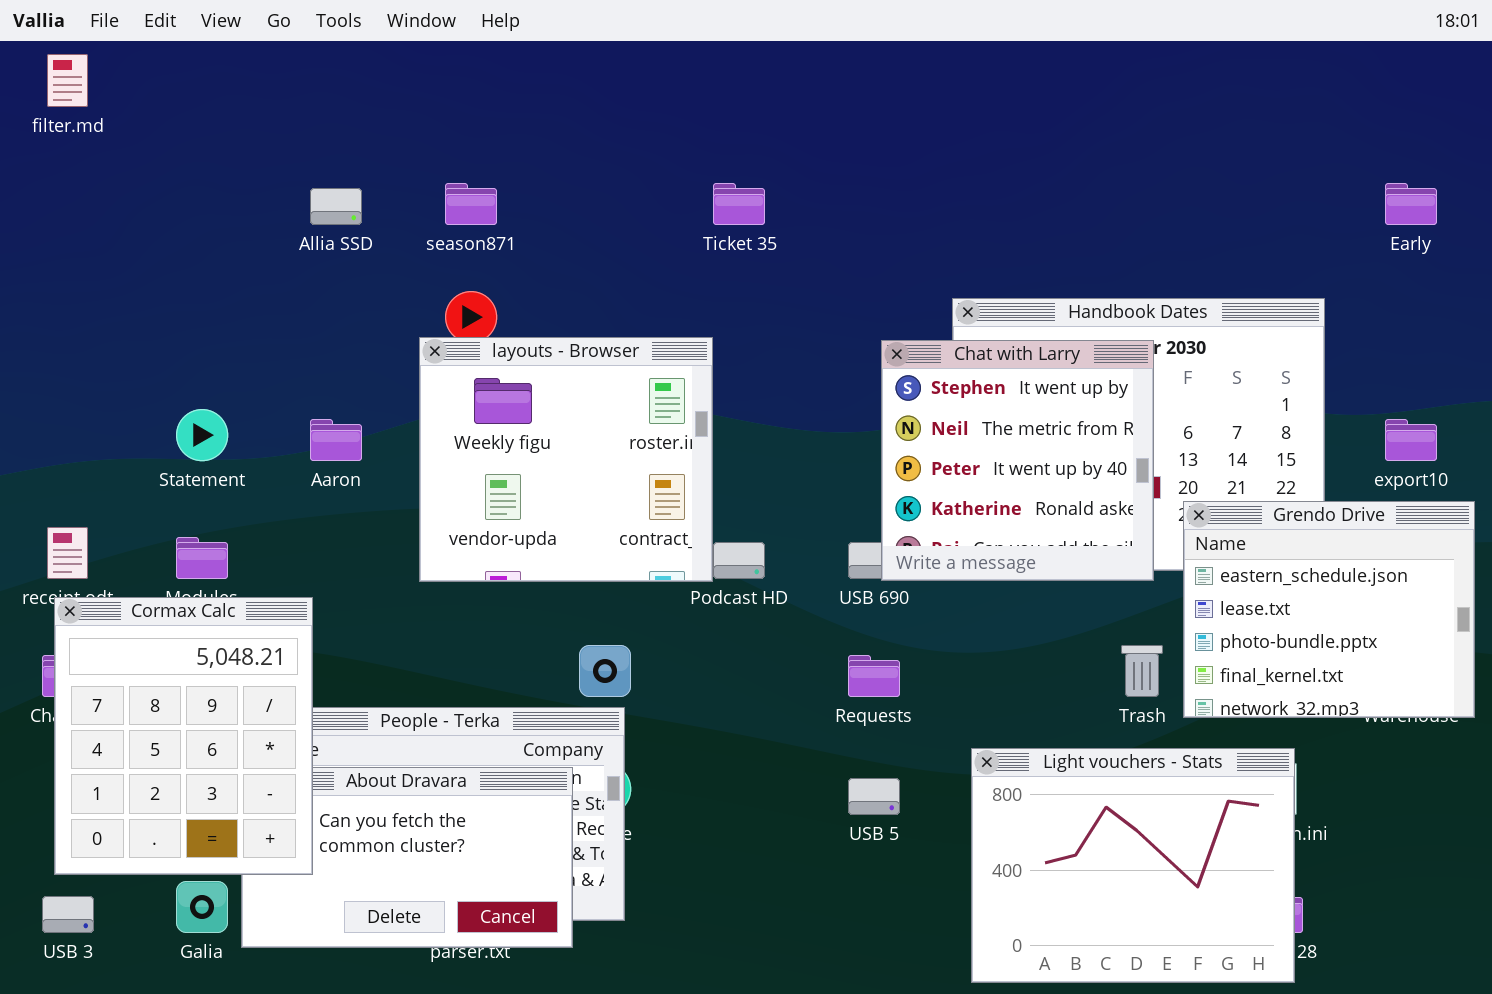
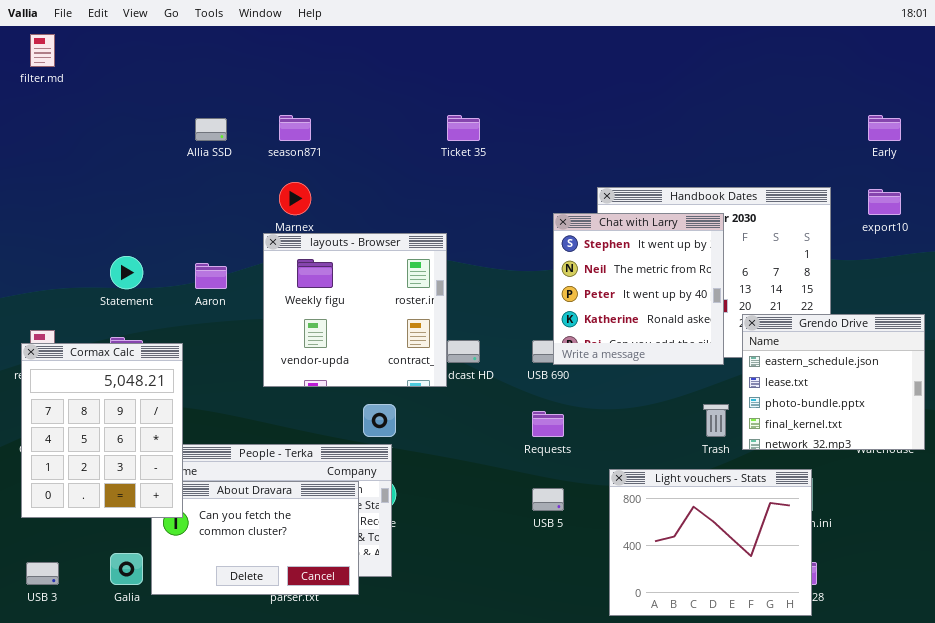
layouts - Browser: [419,337,713,582] -> [263,233,447,387], moved
export10: [1385,419,1437,461] -> [868,189,901,215], moved
Cormax Calc: [54,597,313,875] -> [21,343,183,518], moved

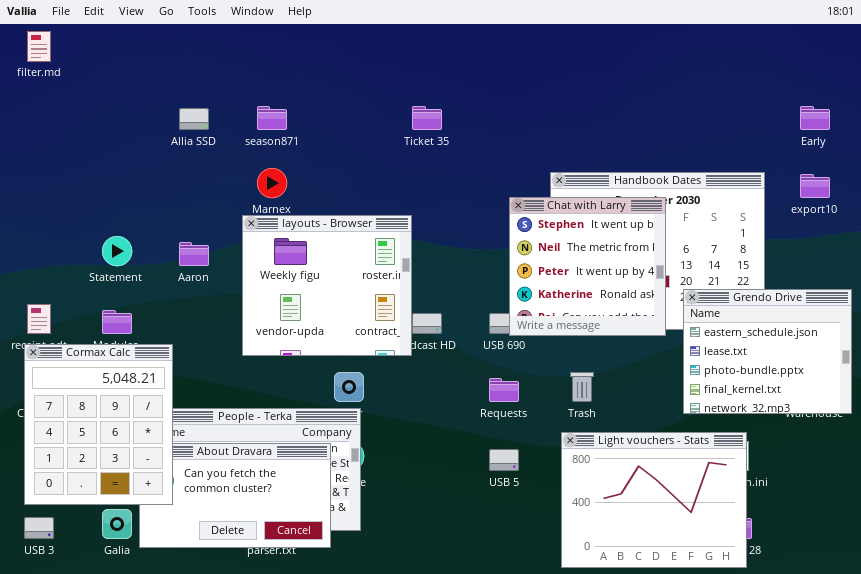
Cormax Calc: [21,343,183,518] -> [24,344,173,505], moved
Trash: [703,404,729,437] -> [570,372,594,402], moved

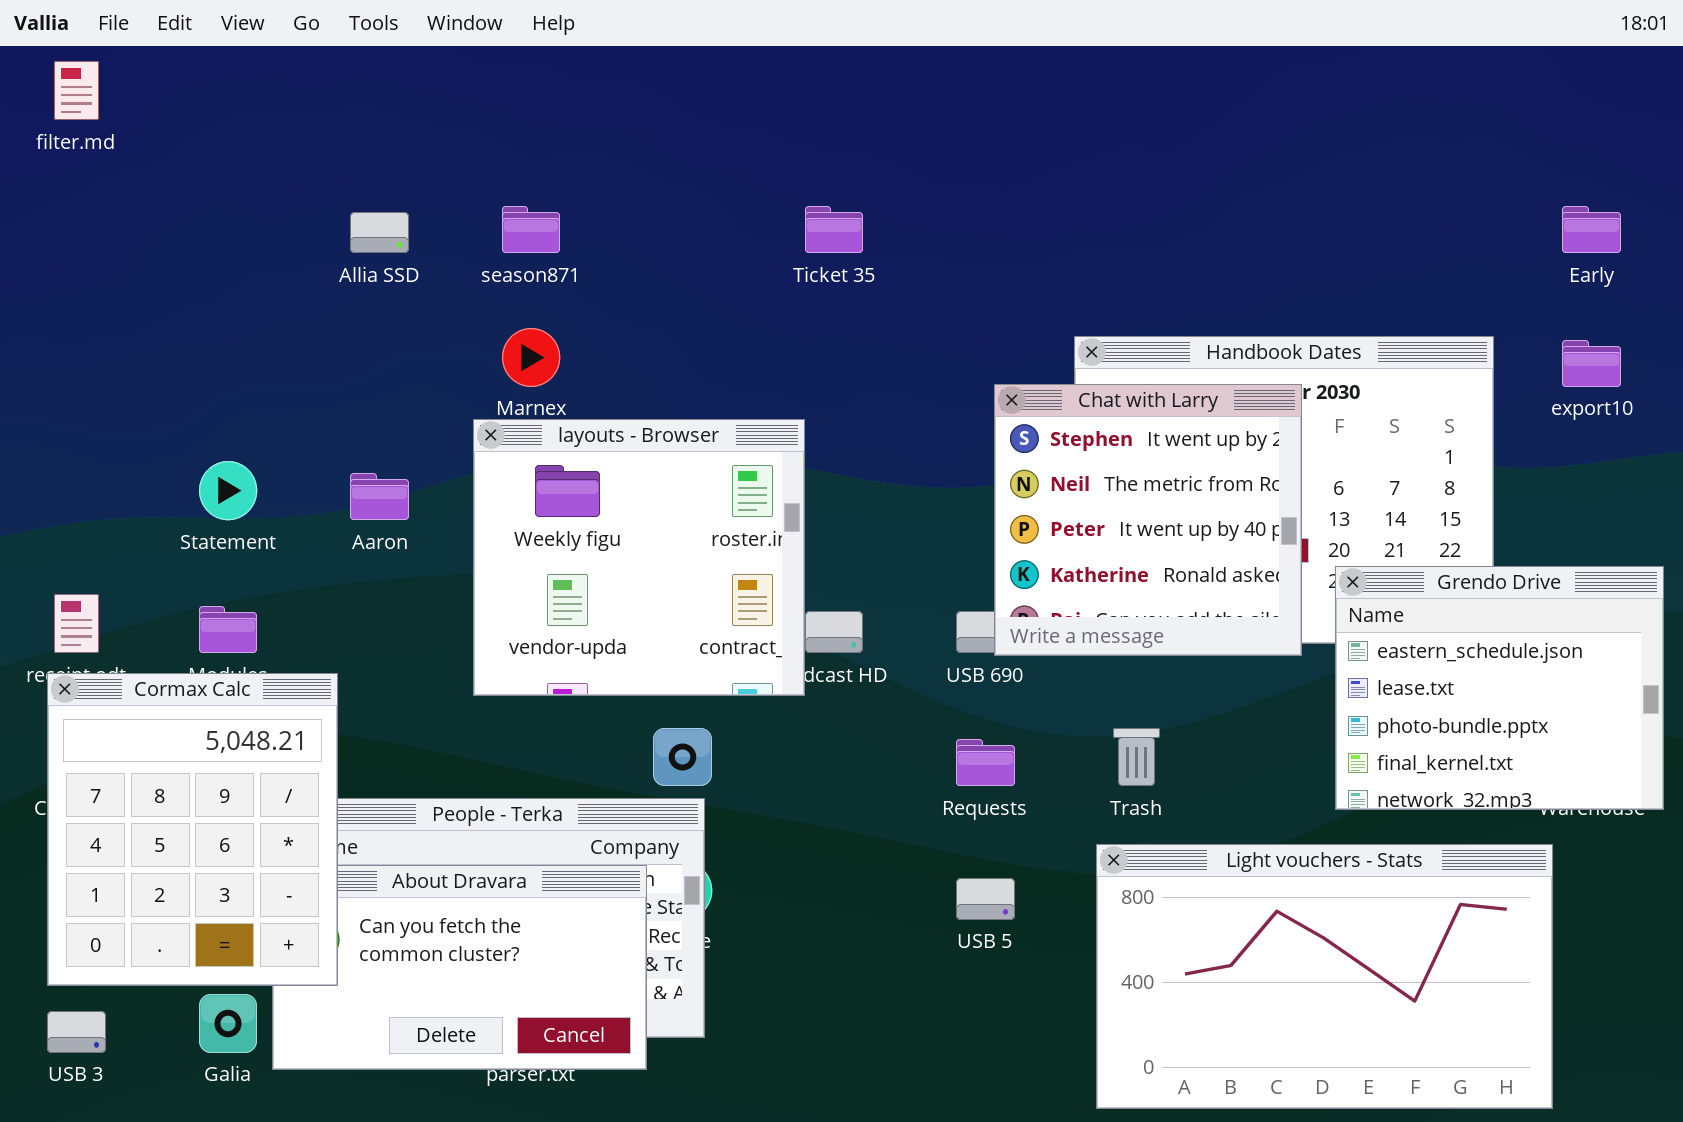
Light vouchers - Stats: [561,432,747,568] -> [1096,844,1553,1109], resized

